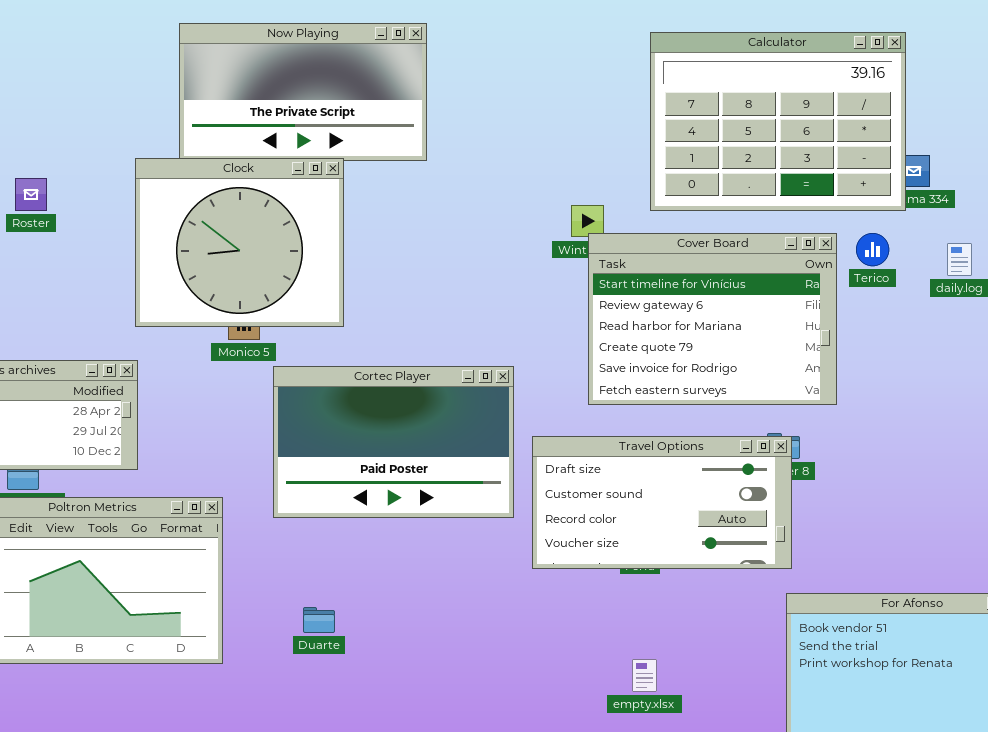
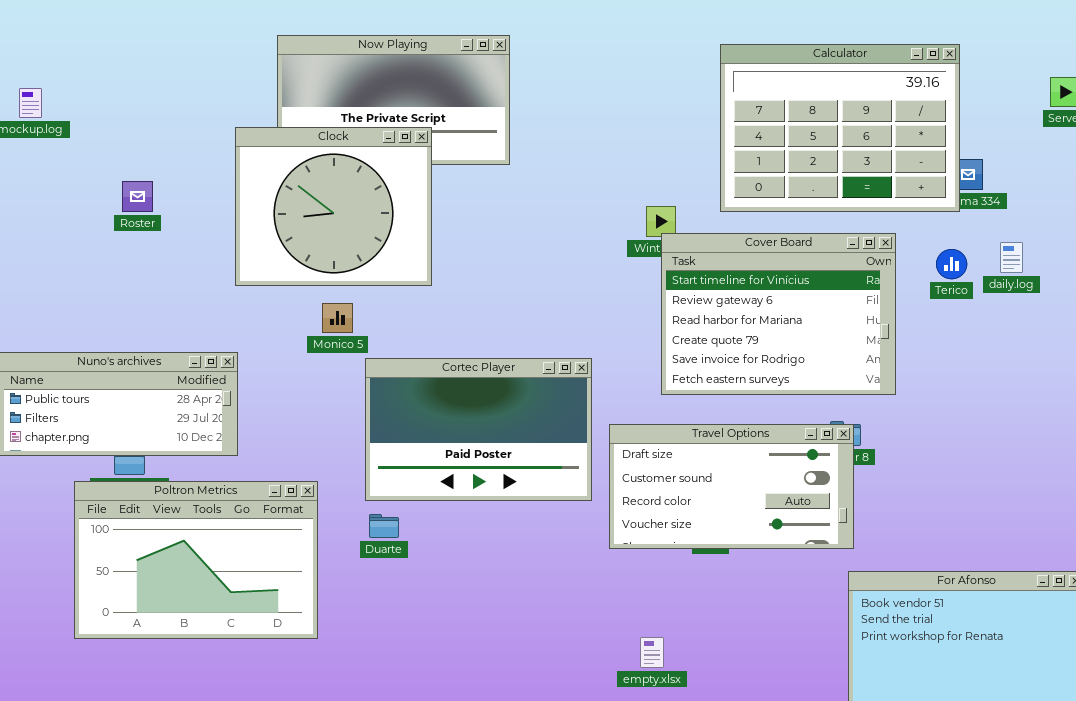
Clock: [135,158,344,327] -> [235,127,432,286], moved
Terico: [856,233,889,266] -> [936,249,967,279], moved
Duarte: [303,607,335,633] -> [369,514,399,538], moved
empty.xlsx: [632,659,657,692] -> [640,637,664,668], moved

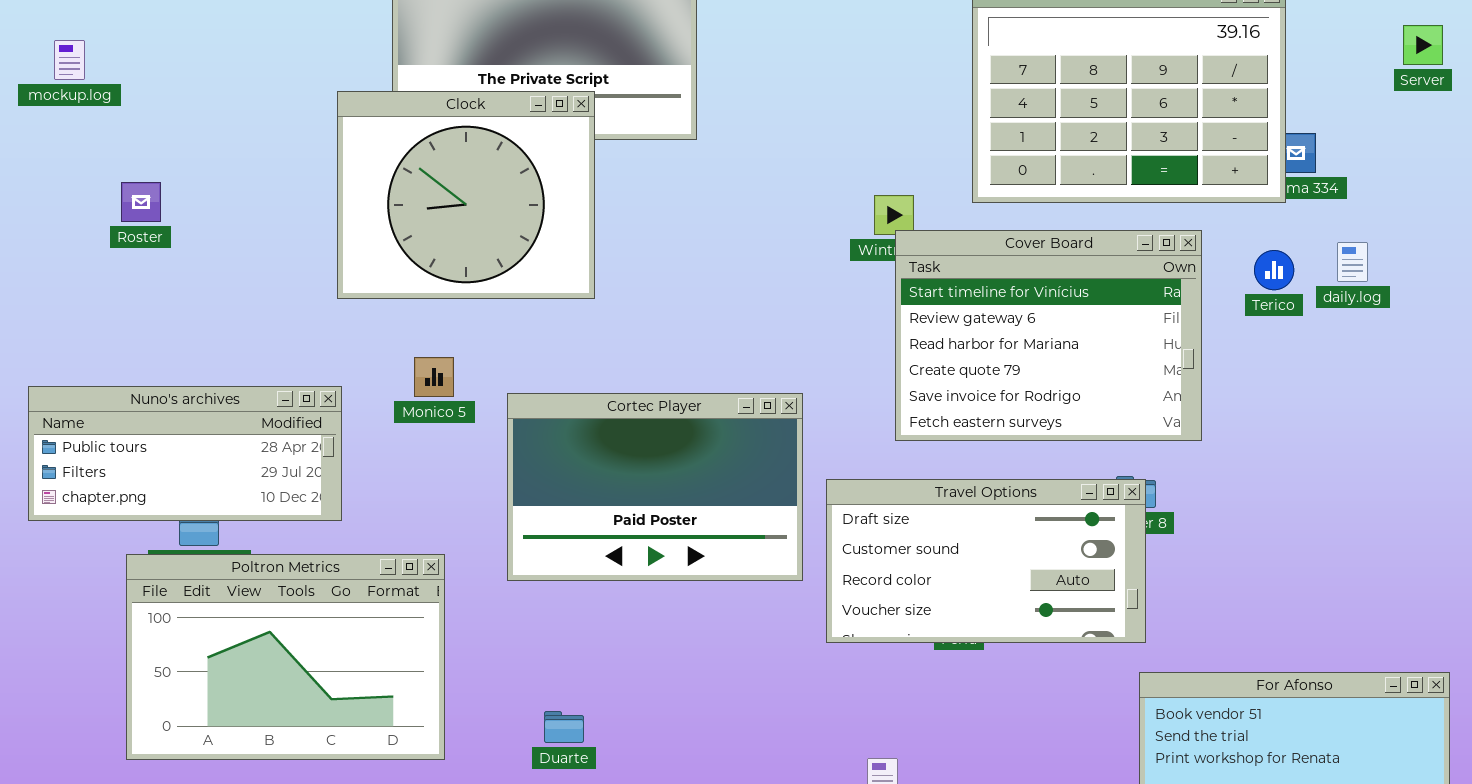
Roster: [122,181,153,212] -> [121,182,161,222], moved
Monico 5: [322,303,353,333] -> [414,357,454,397], moved
Duarte: [369,514,399,538] -> [544,711,584,743], moved

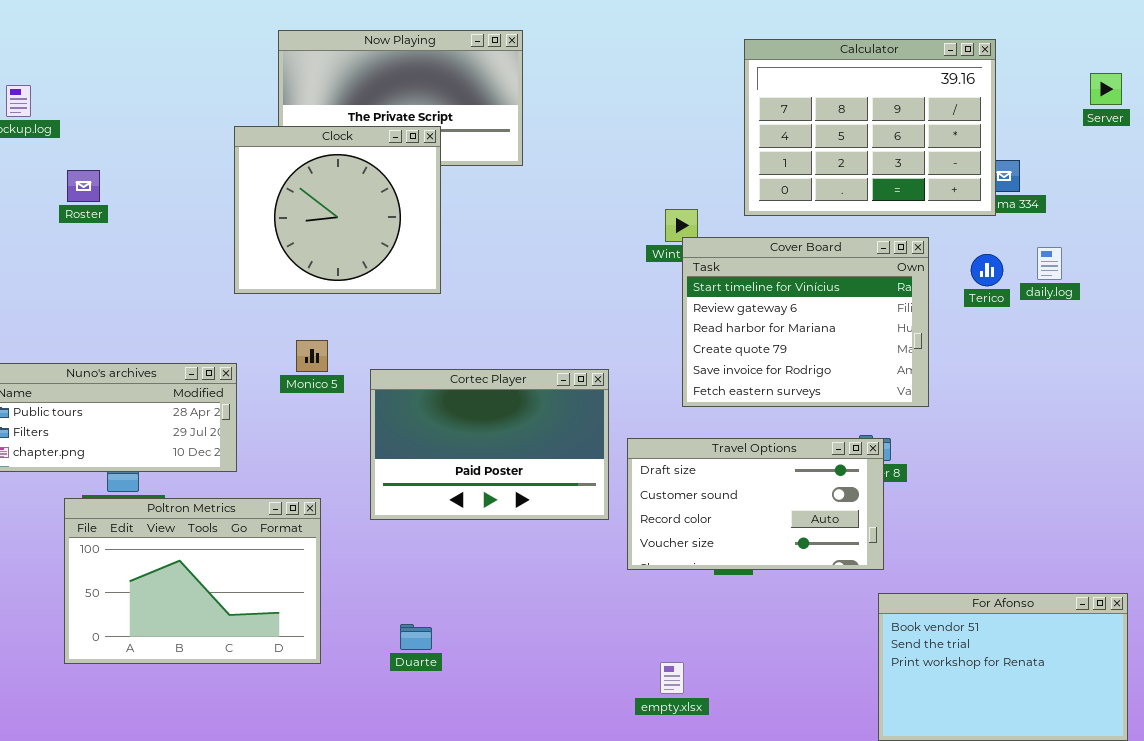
Roster: [121,182,161,222] -> [67,170,100,202], moved

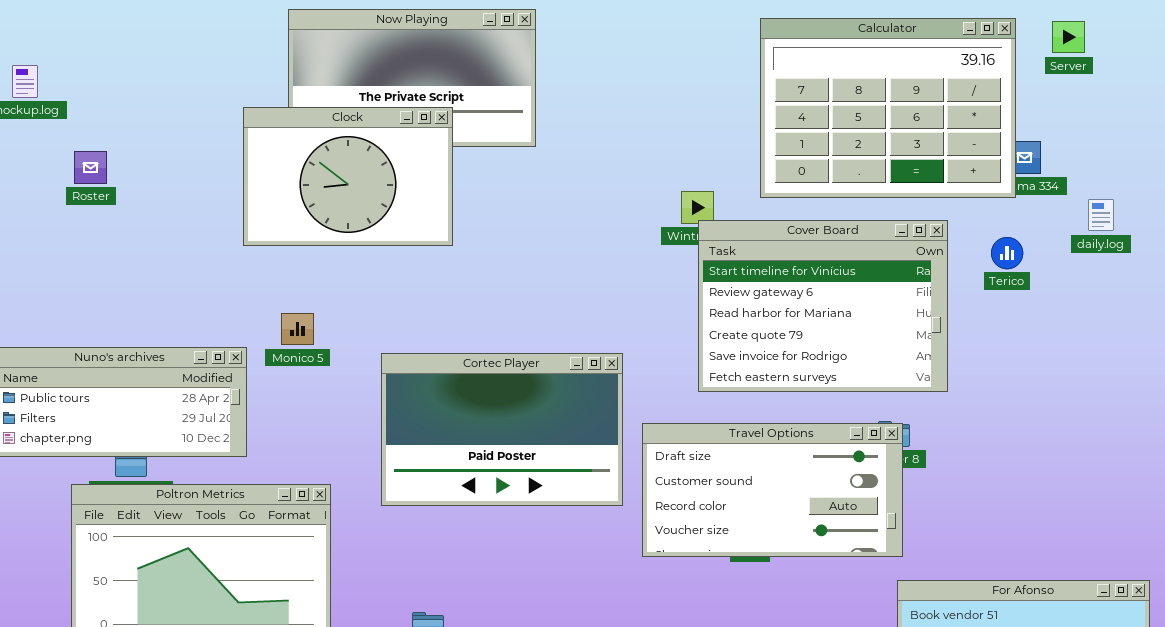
Server: [1090,73,1122,105] -> [1052,21,1085,53], moved
Clock: [234,126,441,294] -> [243,107,453,246], resized
daily.log: [1037,247,1062,280] -> [1088,199,1114,231], moved
Monico 5: [296,340,328,372] -> [281,313,314,345], moved

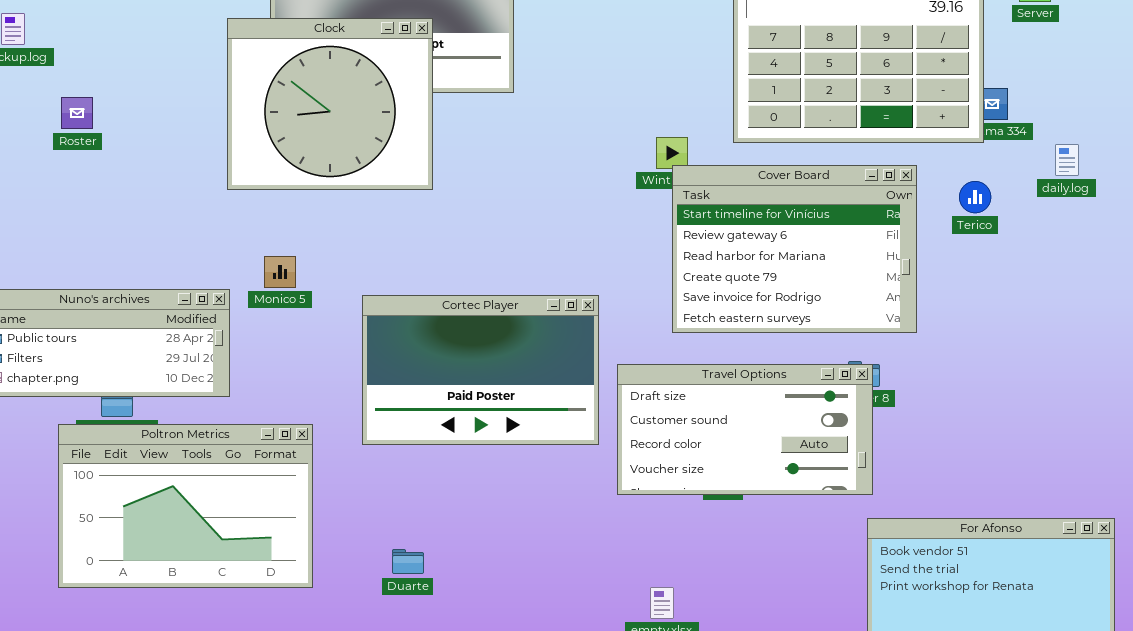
Clock: [243,107,453,246] -> [227,18,433,190], resized

